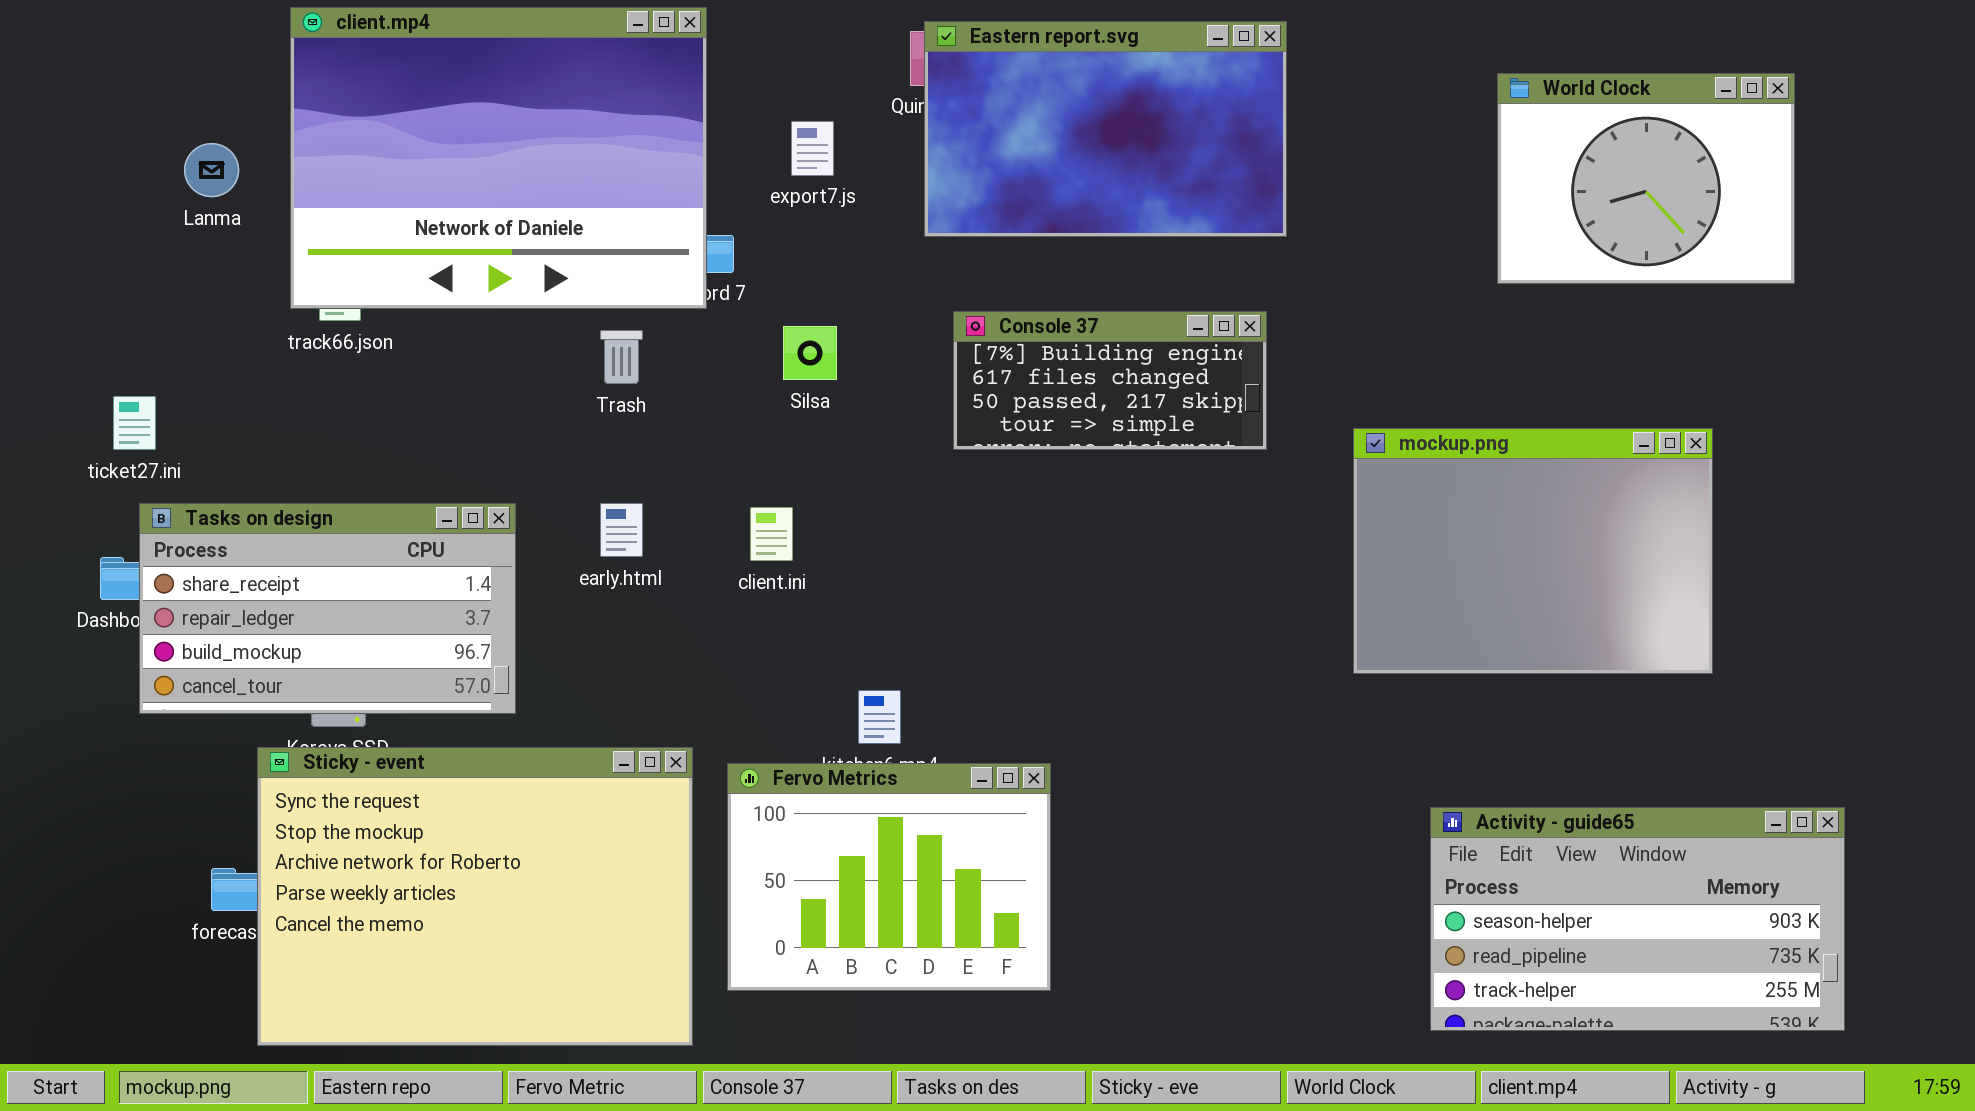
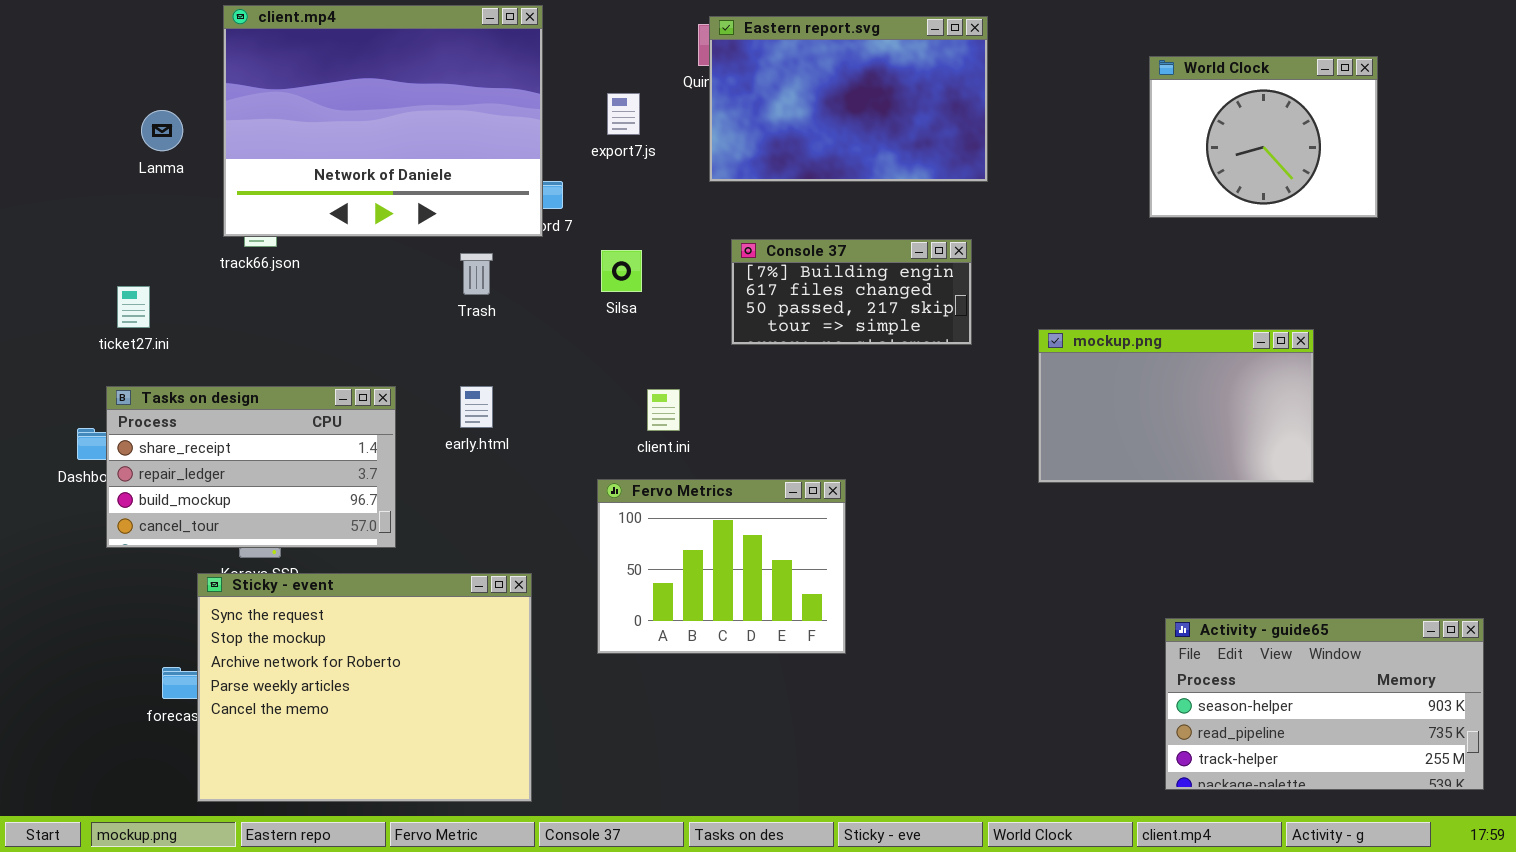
ticket27.ini: [113,396,156,450] -> [117,286,150,328], moved
mockup.png: [1353,428,1713,674] -> [1038,329,1314,483], resized
client.ini: [750,507,793,561] -> [647,389,680,431], moved
Fervo Metrics: [727,763,1051,991] -> [597,479,846,654], moved
Activity - guide65: [1430,807,1845,1031] -> [1165,618,1484,790], moved

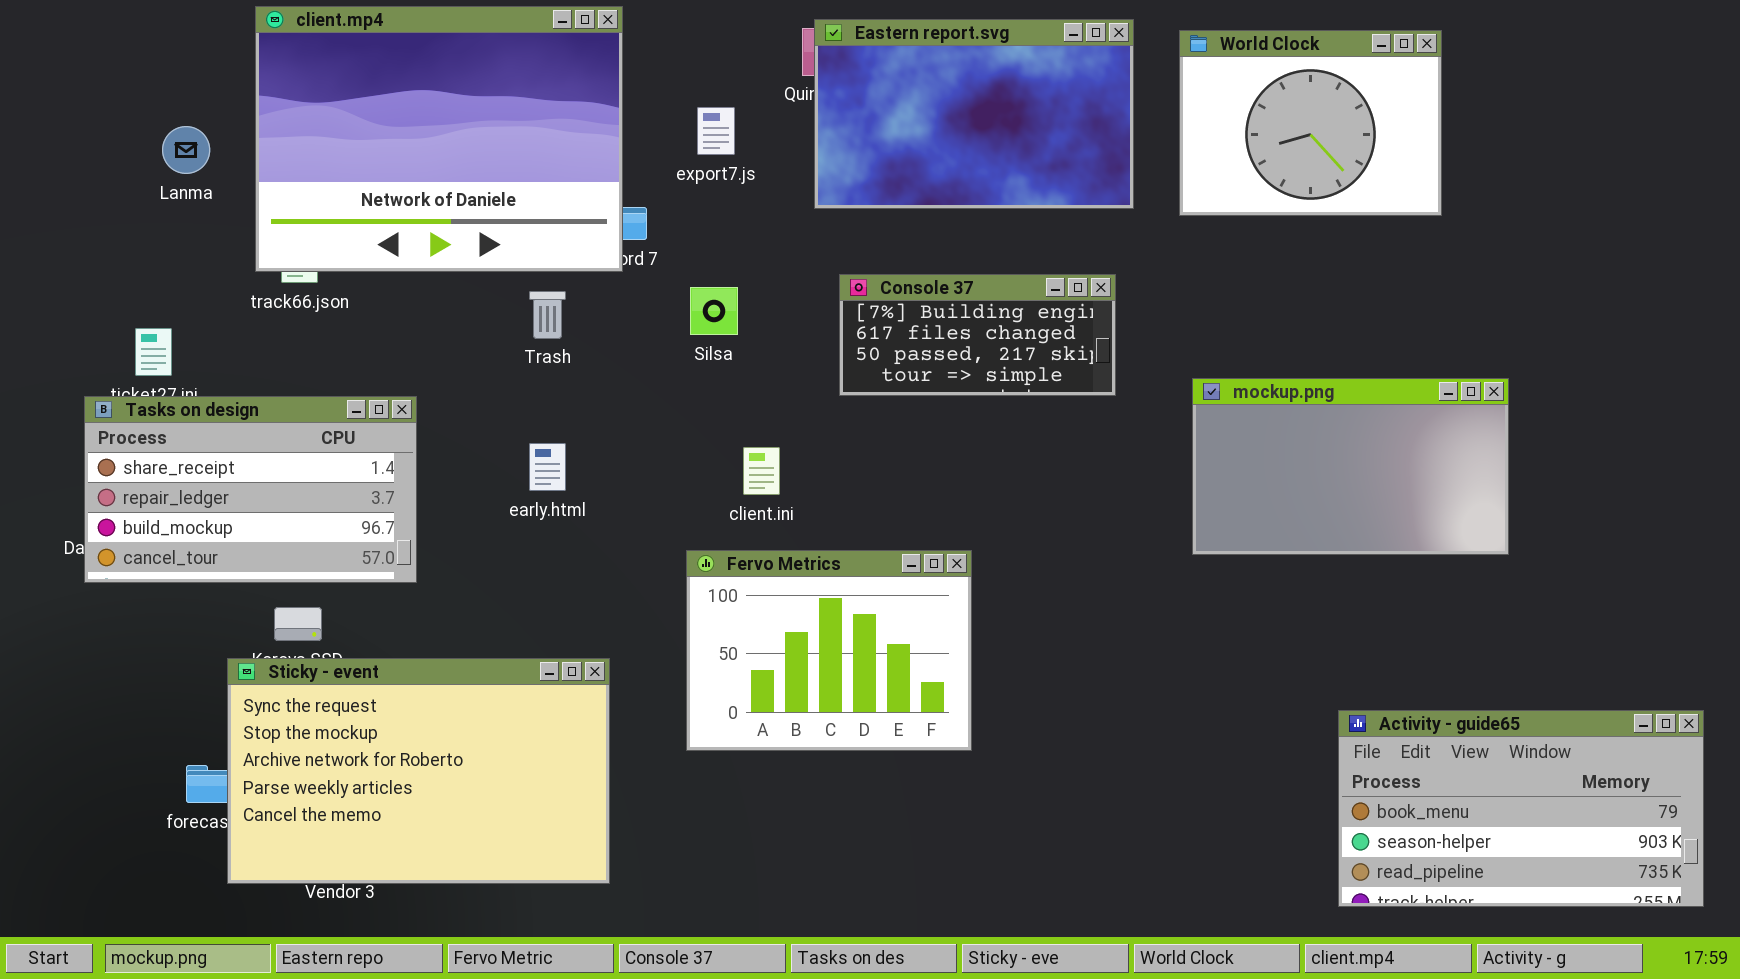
World Clock: [1149,56,1378,218] -> [1179,30,1442,216], moved
Tasks on design: [106,386,396,548] -> [84,396,417,583], moved
Sticky - event: [197,573,532,802] -> [227,658,610,884], resized
Activity - guide65: [1165,618,1484,790] -> [1338,710,1704,907], scrolled up 1 row

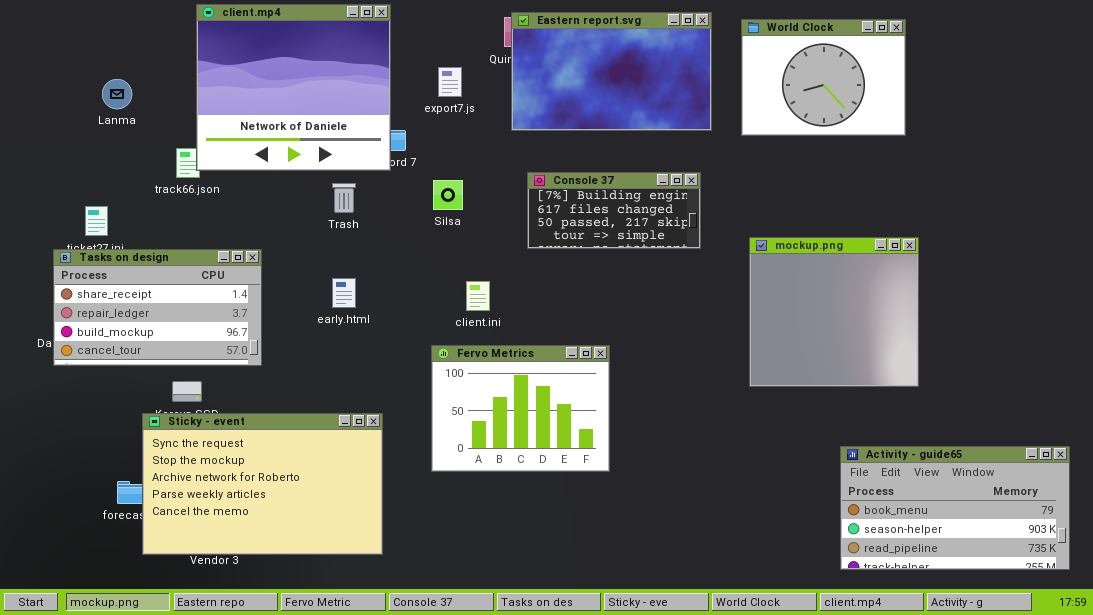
client.mp4: [255,6,623,272] -> [196,4,391,171], resized
mockup.png: [1192,378,1509,555] -> [749,237,919,387], resized

